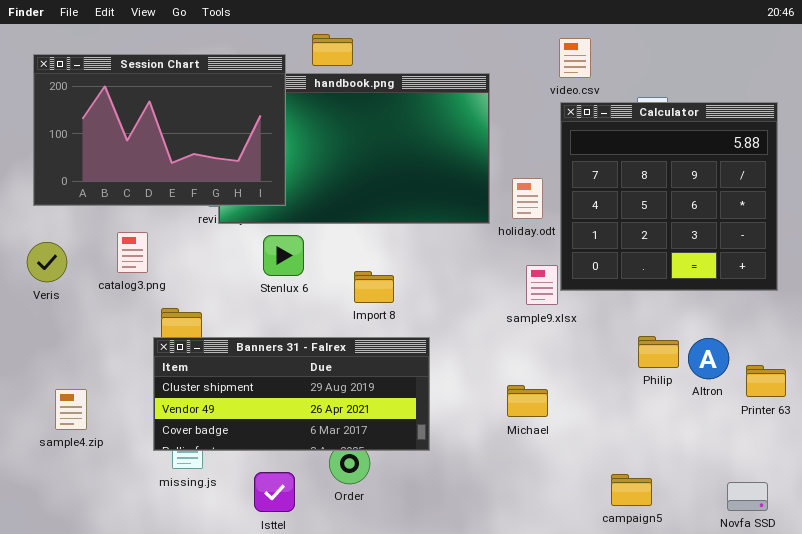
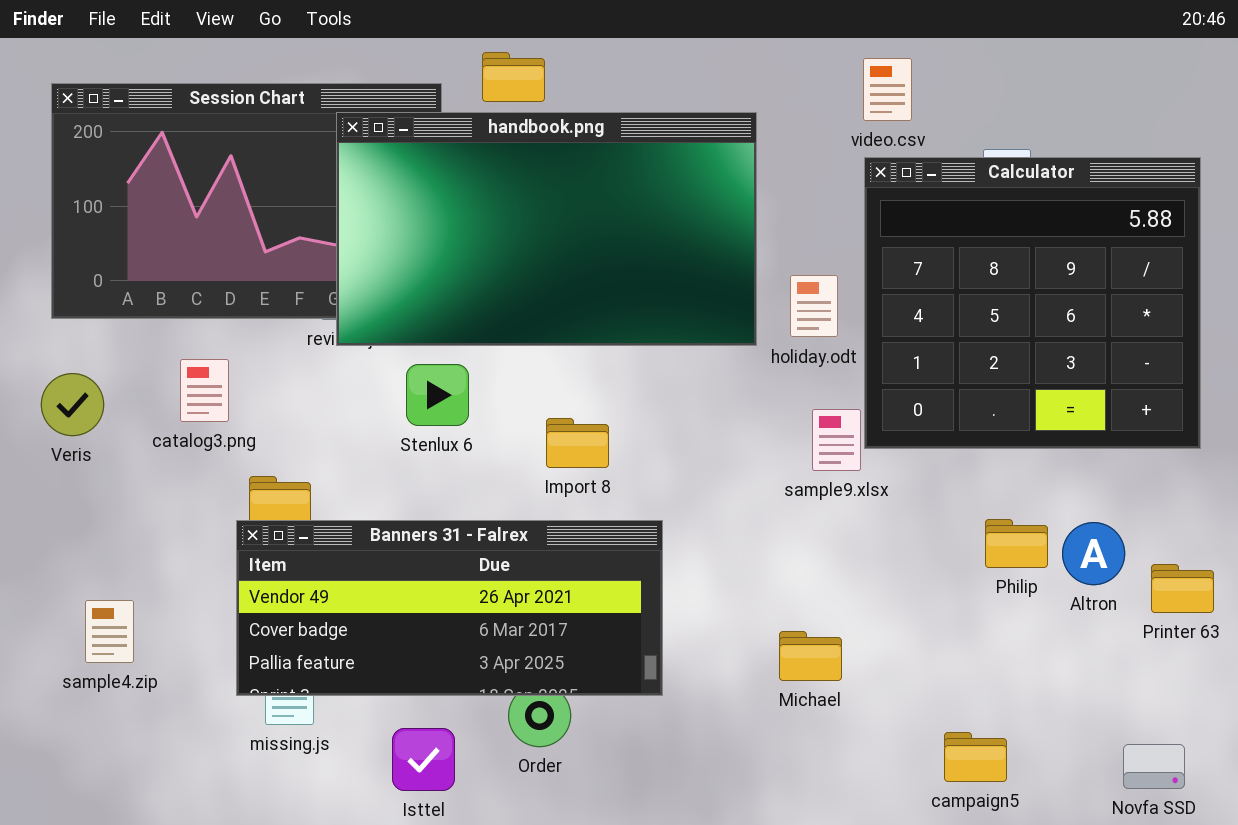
handbook.png: [218,73,490,224] -> [336,112,757,346], raised
Banners 31 - Falrex: [153,337,430,451] -> [236,520,663,696], scrolled down 1 row
Michael: [507,385,548,417] -> [779,631,842,681], moved

